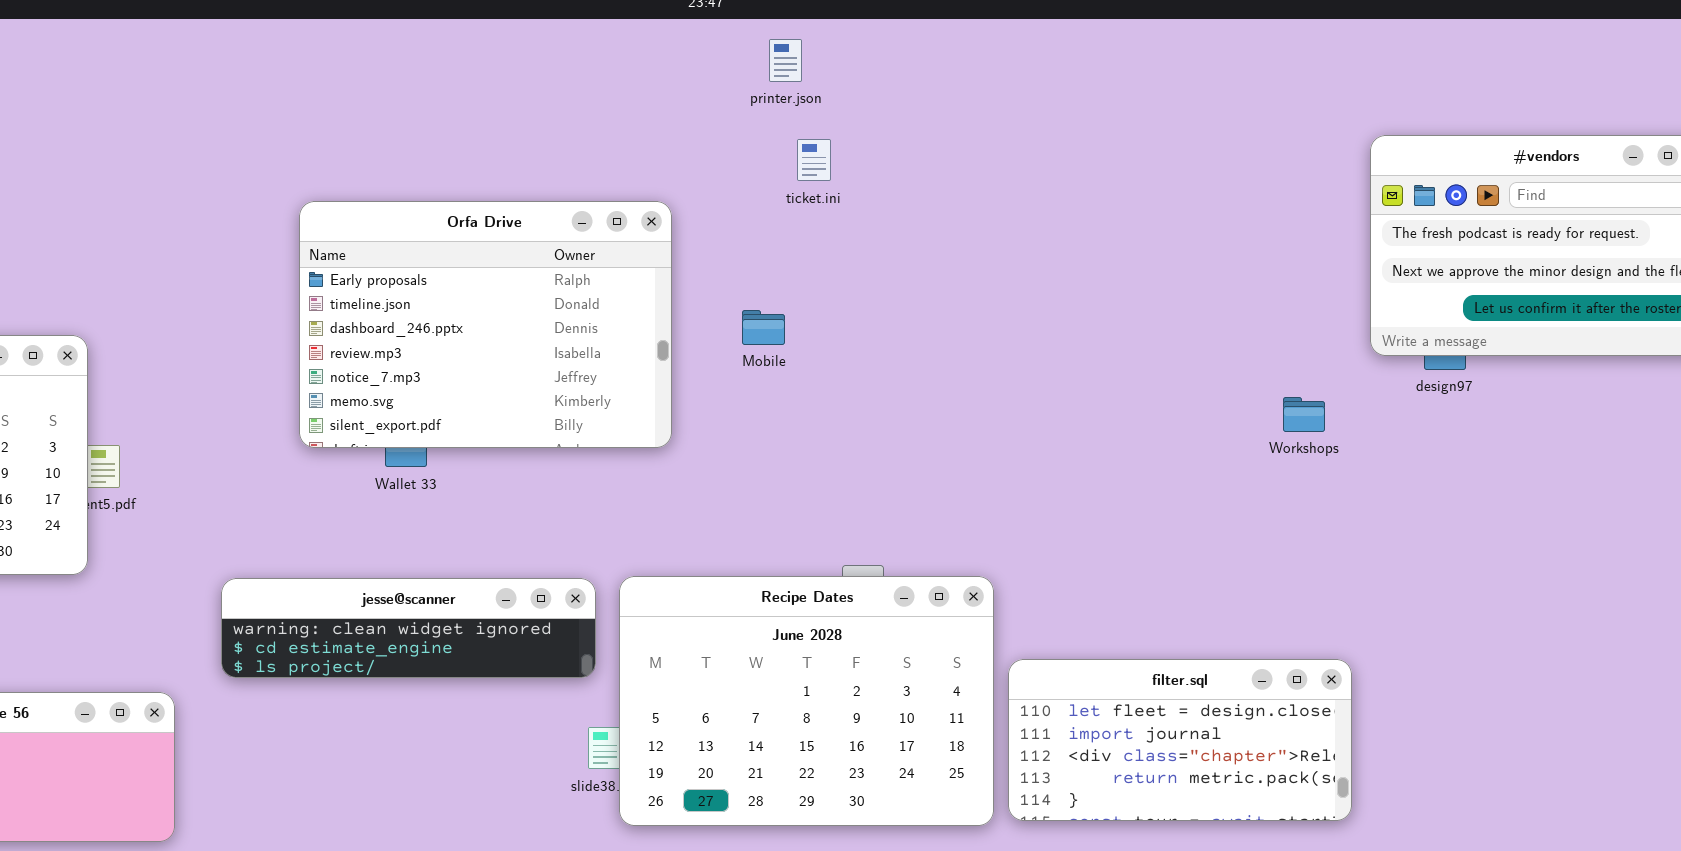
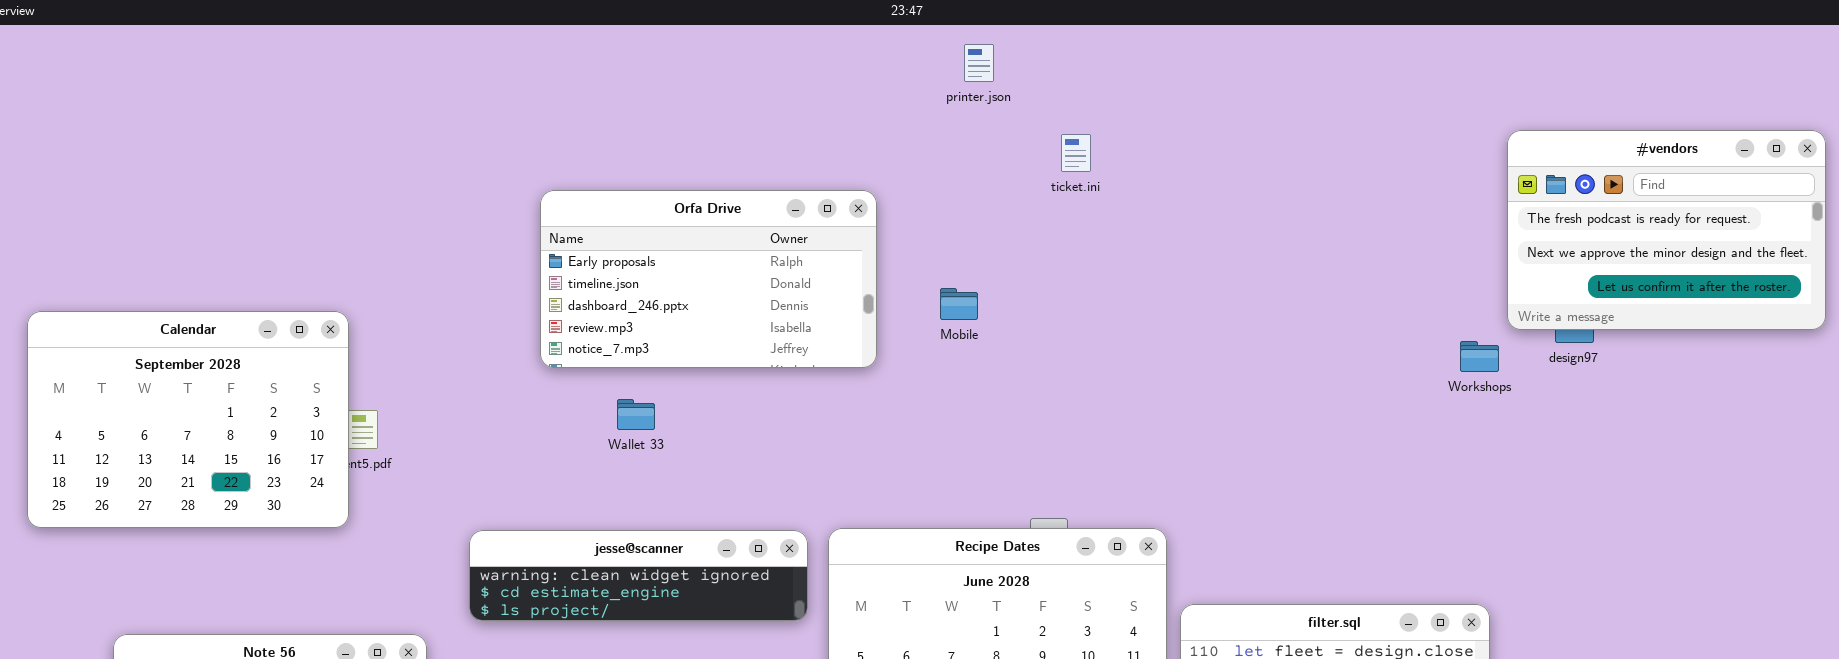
ticket.ini: [797,139,831,181] -> [1061,134,1091,172], moved
Orfa Drive: [299,201,672,448] -> [540,190,877,368], resized
Workshops: [1283,397,1325,432] -> [1460,341,1499,372], moved

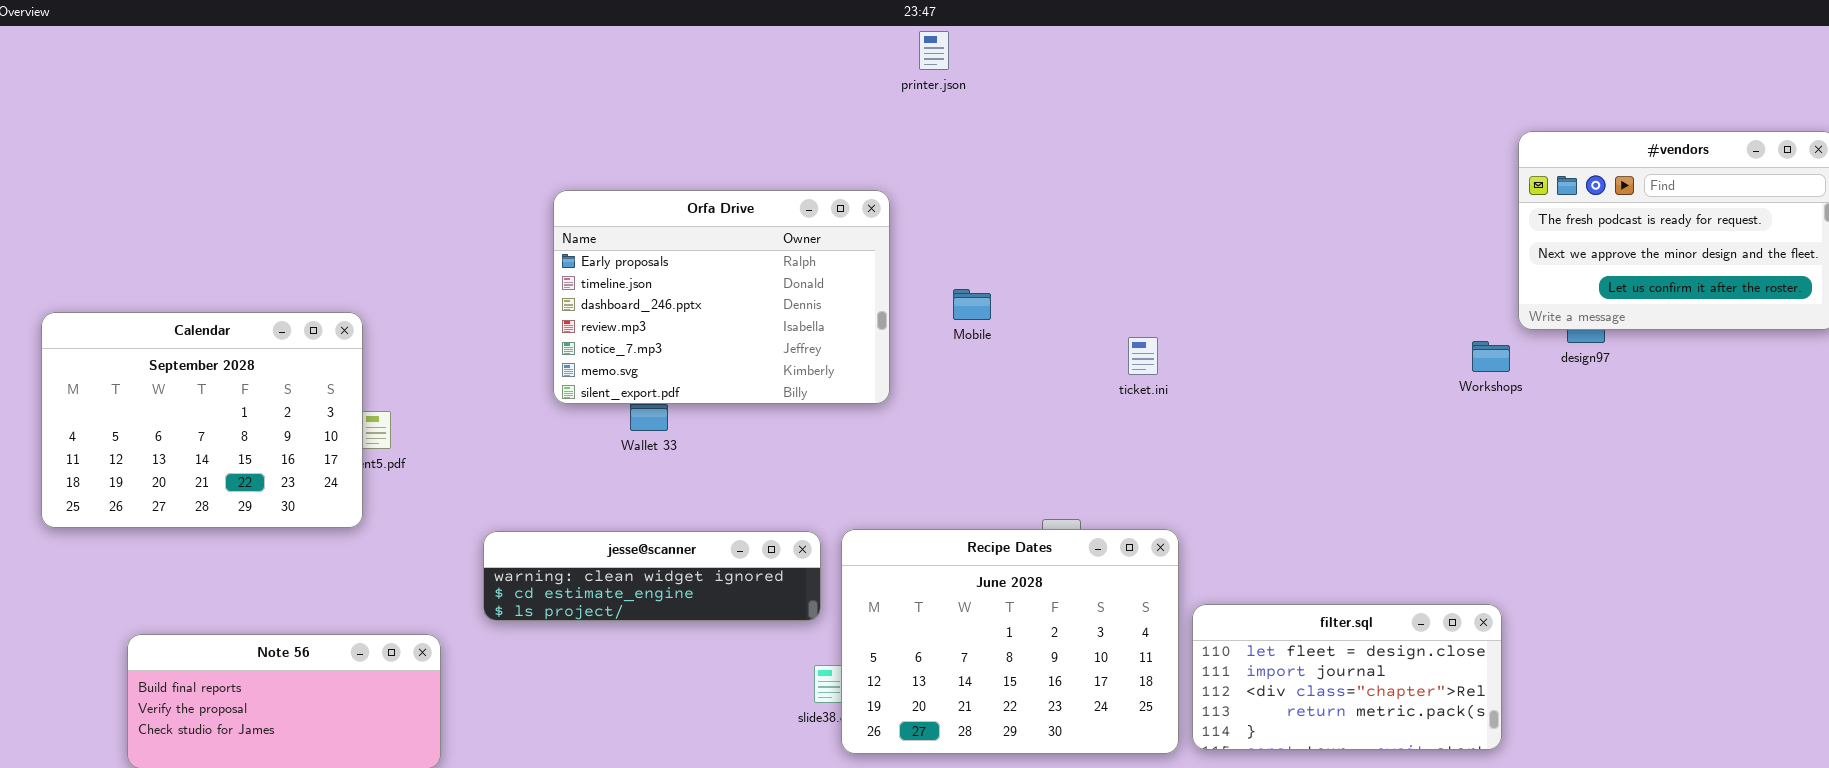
printer.json: [964,44,994,82] -> [919,31,949,70], moved
ticket.ini: [1061,134,1091,172] -> [1128,337,1158,375], moved
Orfa Drive: [540,190,877,368] -> [553,190,890,404], resized

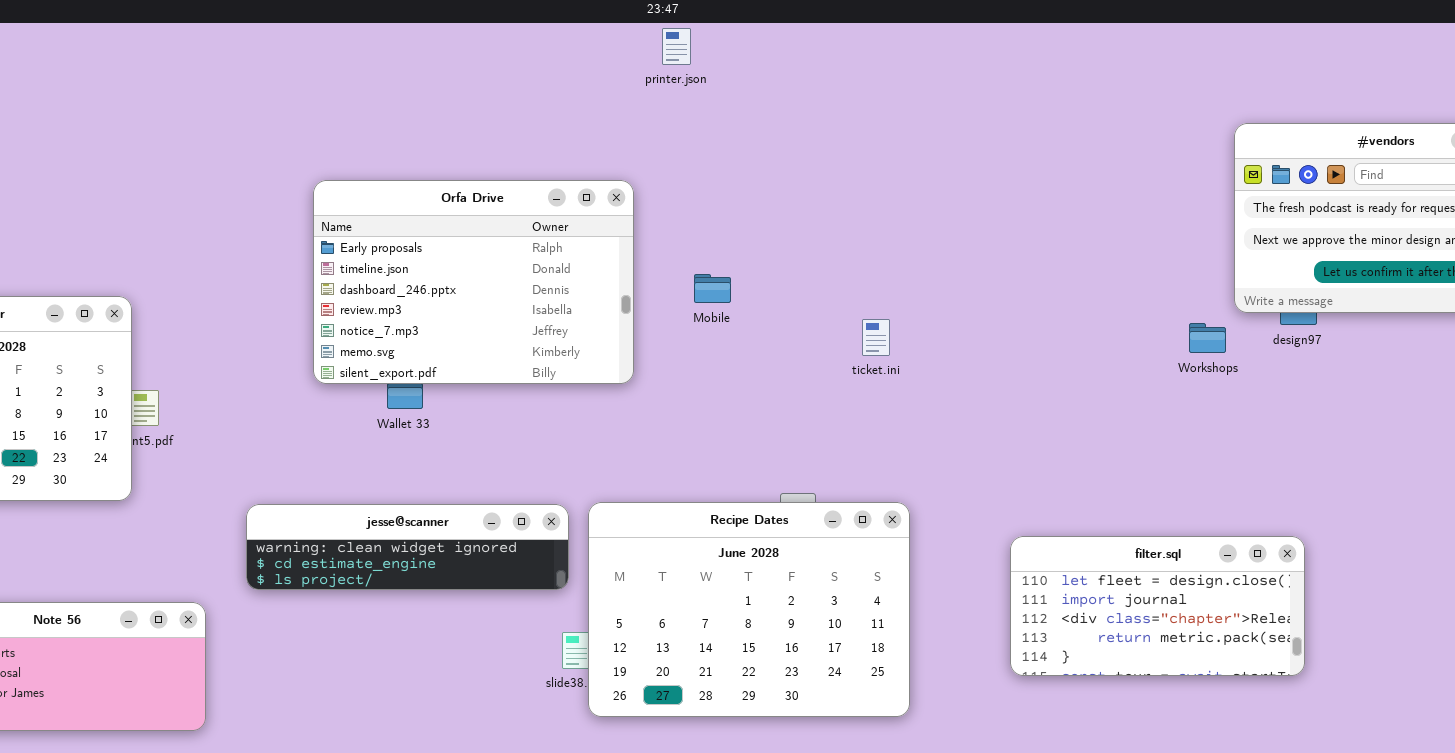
filter.sql: [1192,604,1502,750] -> [1010,536,1305,676], moved

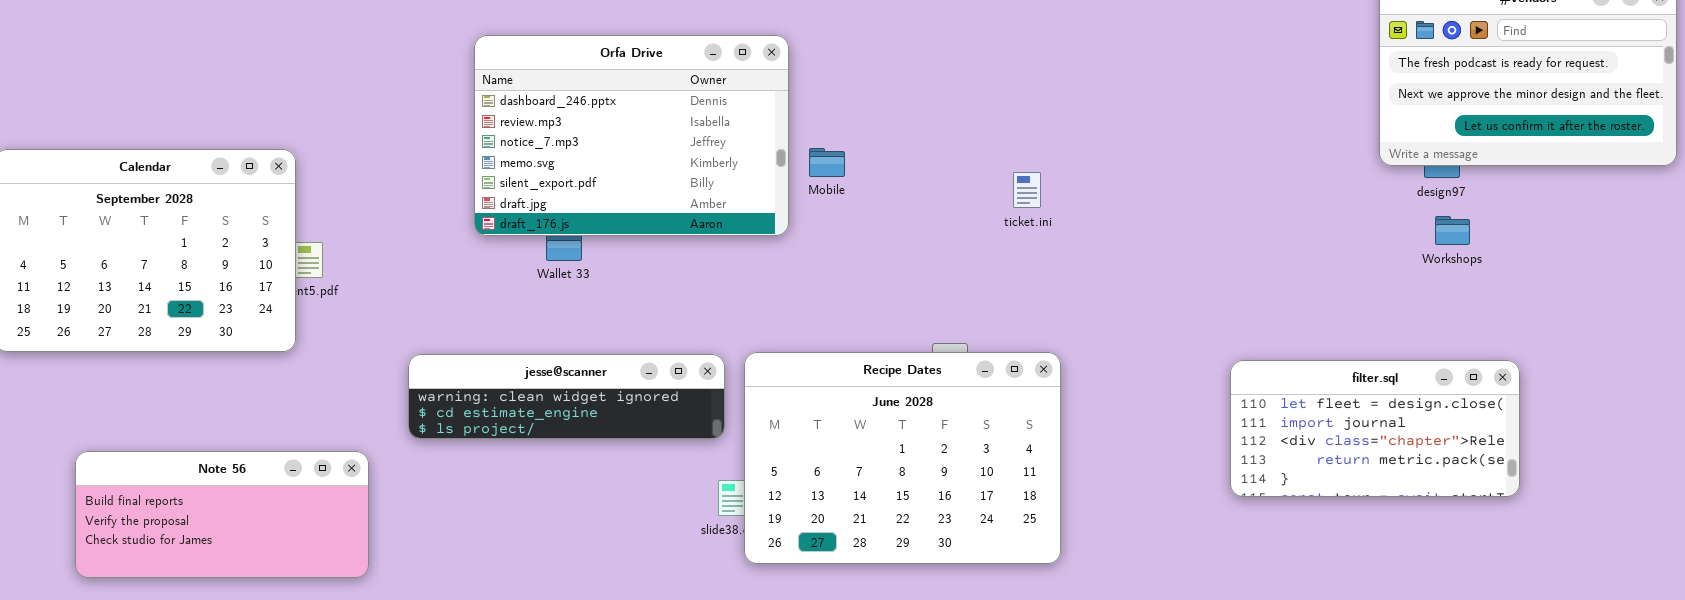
Orfa Drive: [313,180,634,384] -> [474,35,789,236], scrolled down 2 rows
Mobile: [694,274,731,303] -> [809,148,845,177], moved
Workshops: [1189,323,1226,353] -> [1435,216,1470,245], moved
filter.sql: [1010,536,1305,676] -> [1230,360,1520,497], moved

